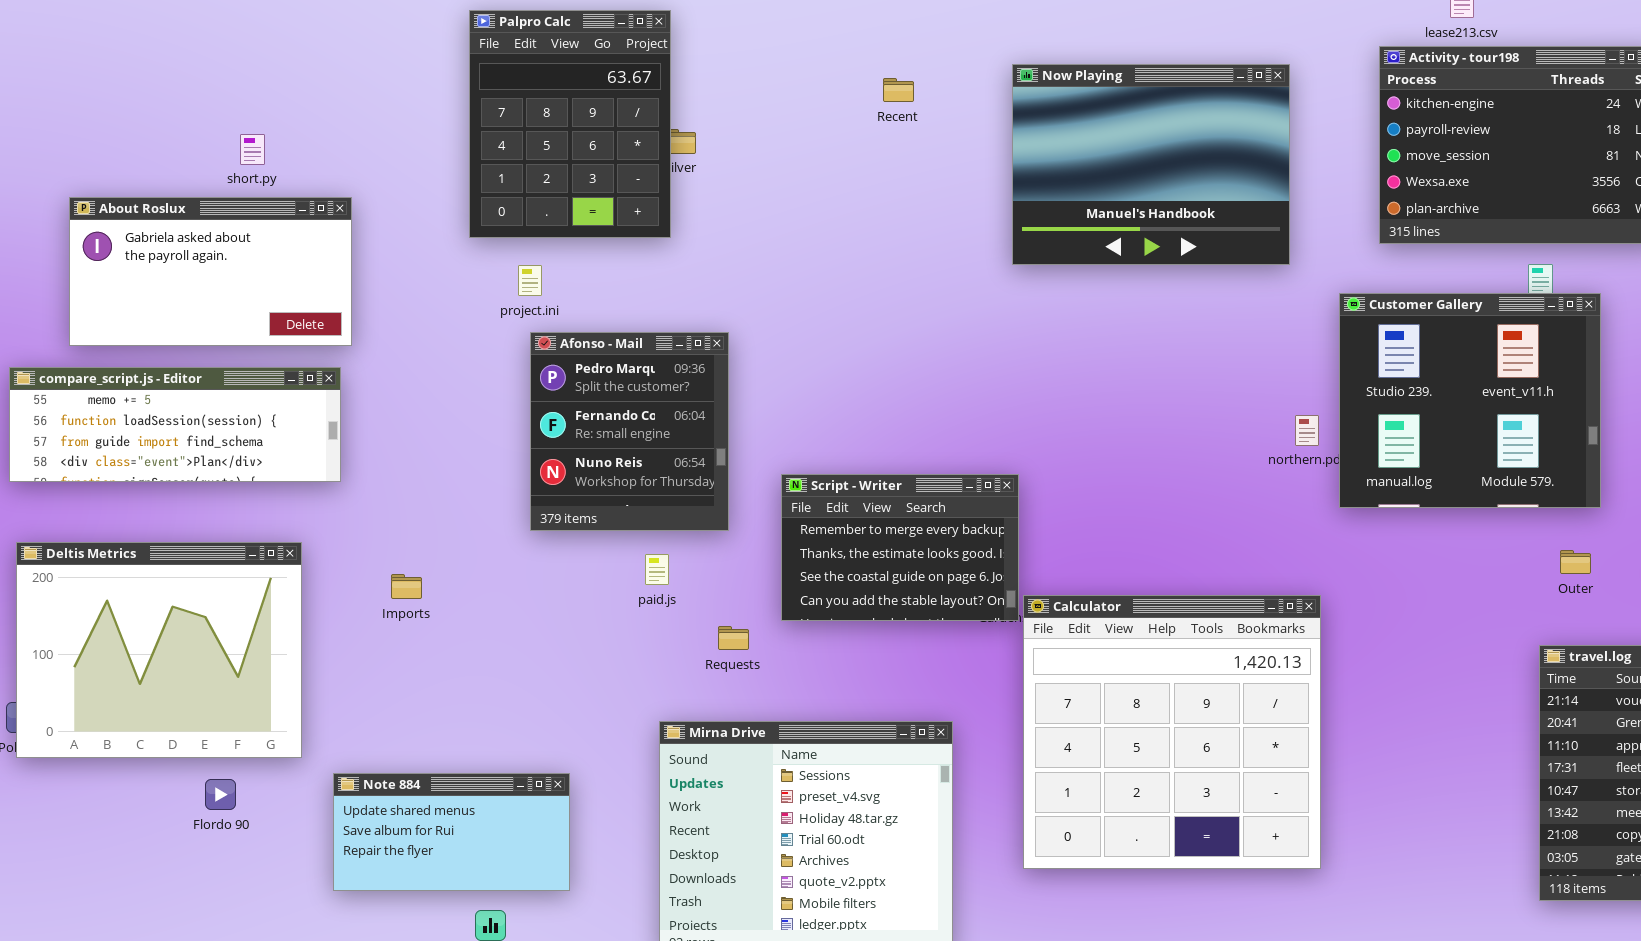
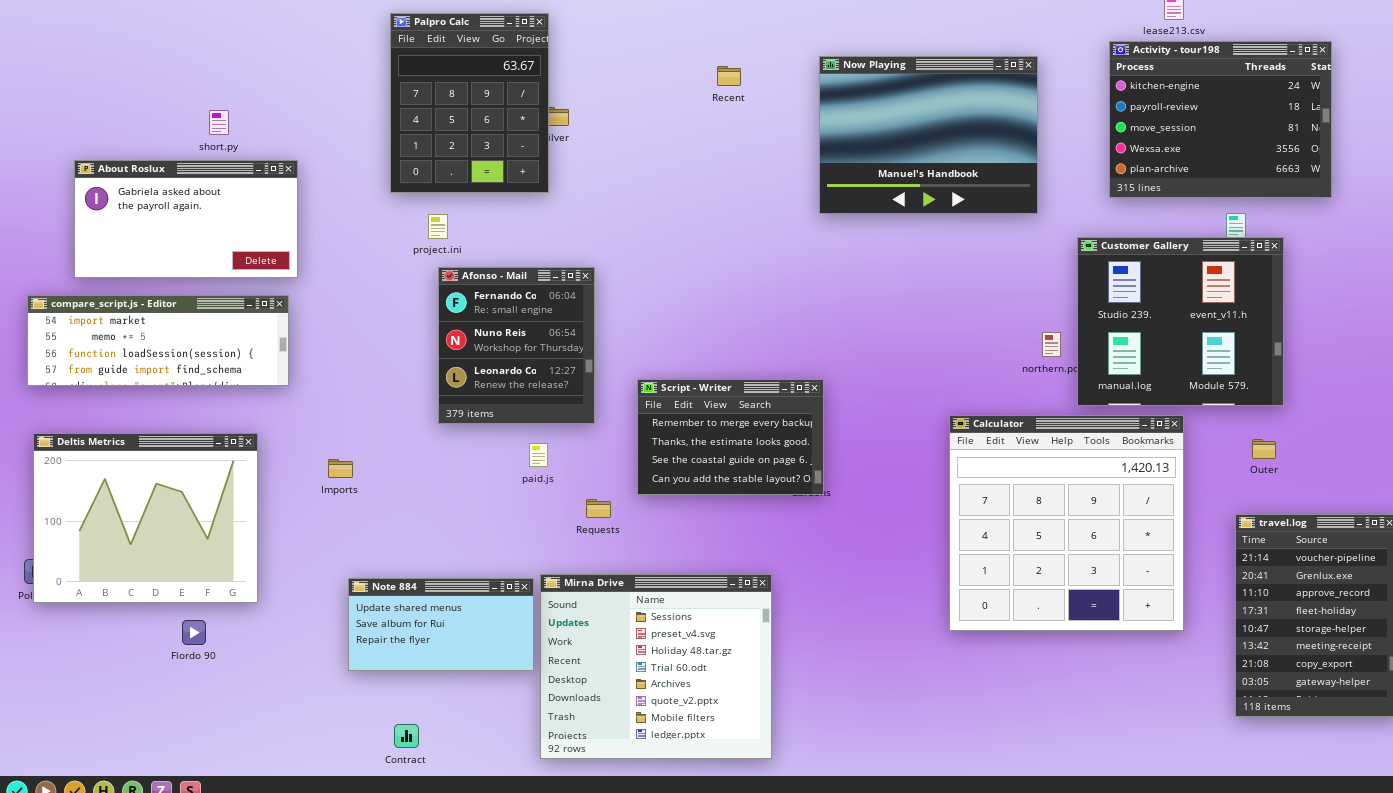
Afonso - Mail: [530,332,729,531] -> [438,267,595,424], scrolled down 1 row
compare_script.js - Editor: [9,367,341,482] -> [27,295,289,386], scrolled up 1 row
Calculator: [1023,595,1321,869] -> [949,415,1184,631], moved
Note 884: [333,773,570,891] -> [348,578,534,671], moved

